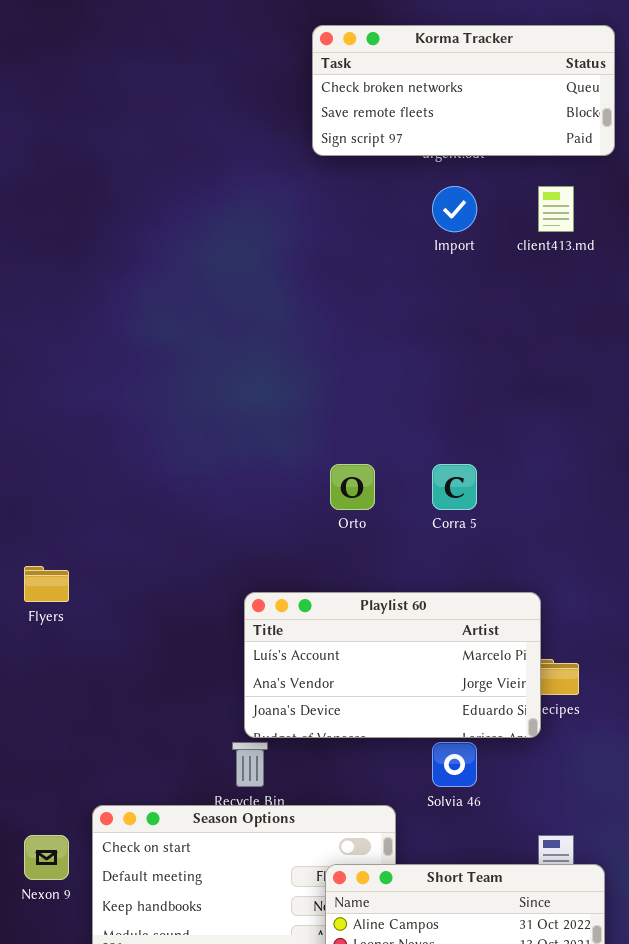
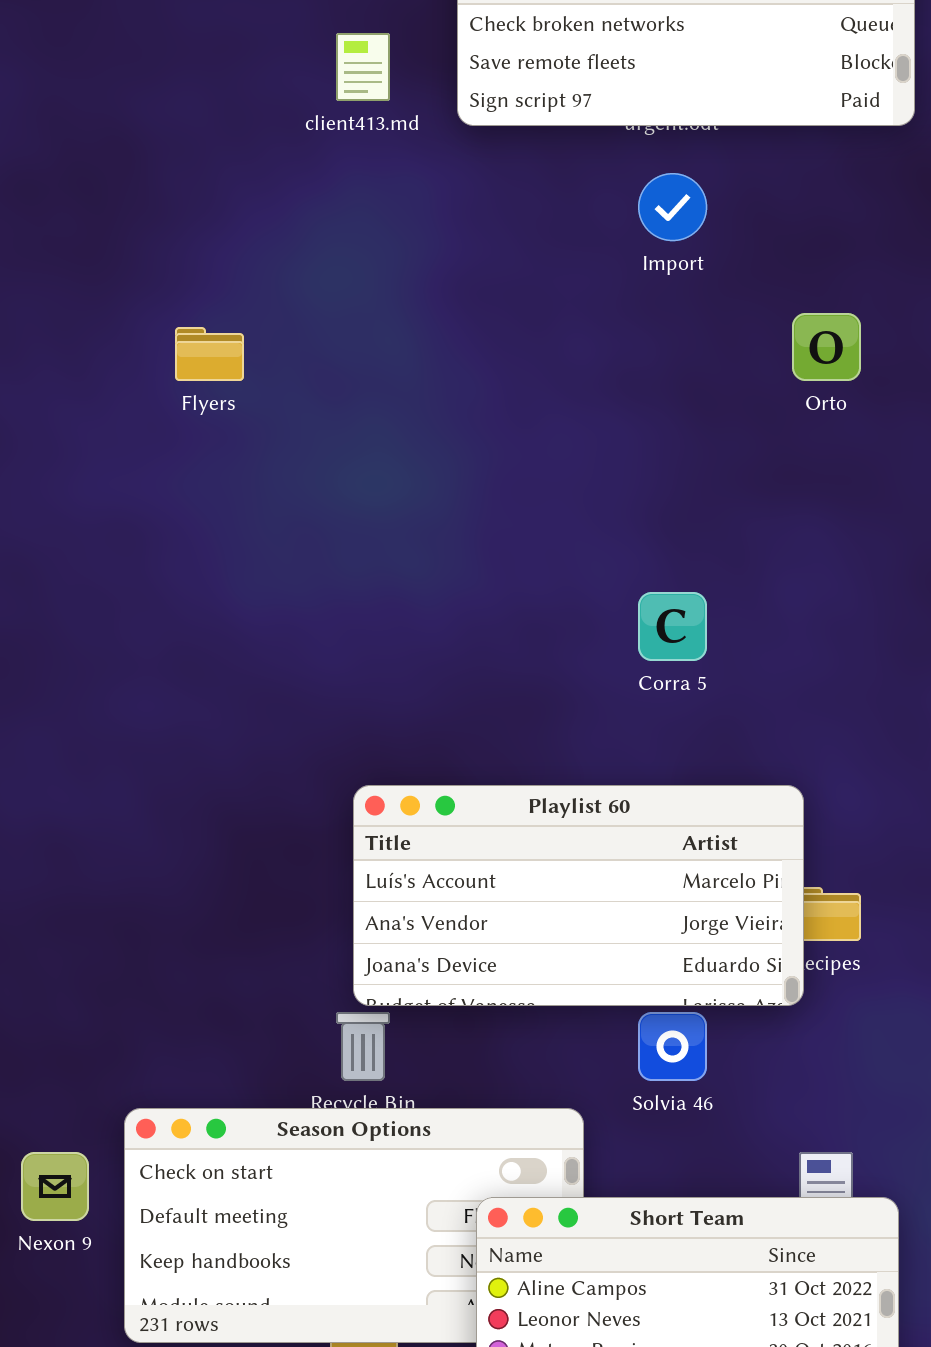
client413.md: [538,186,574,232] -> [336,33,390,101], moved
Orto: [330,464,375,510] -> [792,313,861,381], moved
Flyers: [24,566,69,602] -> [175,327,244,381], moved

